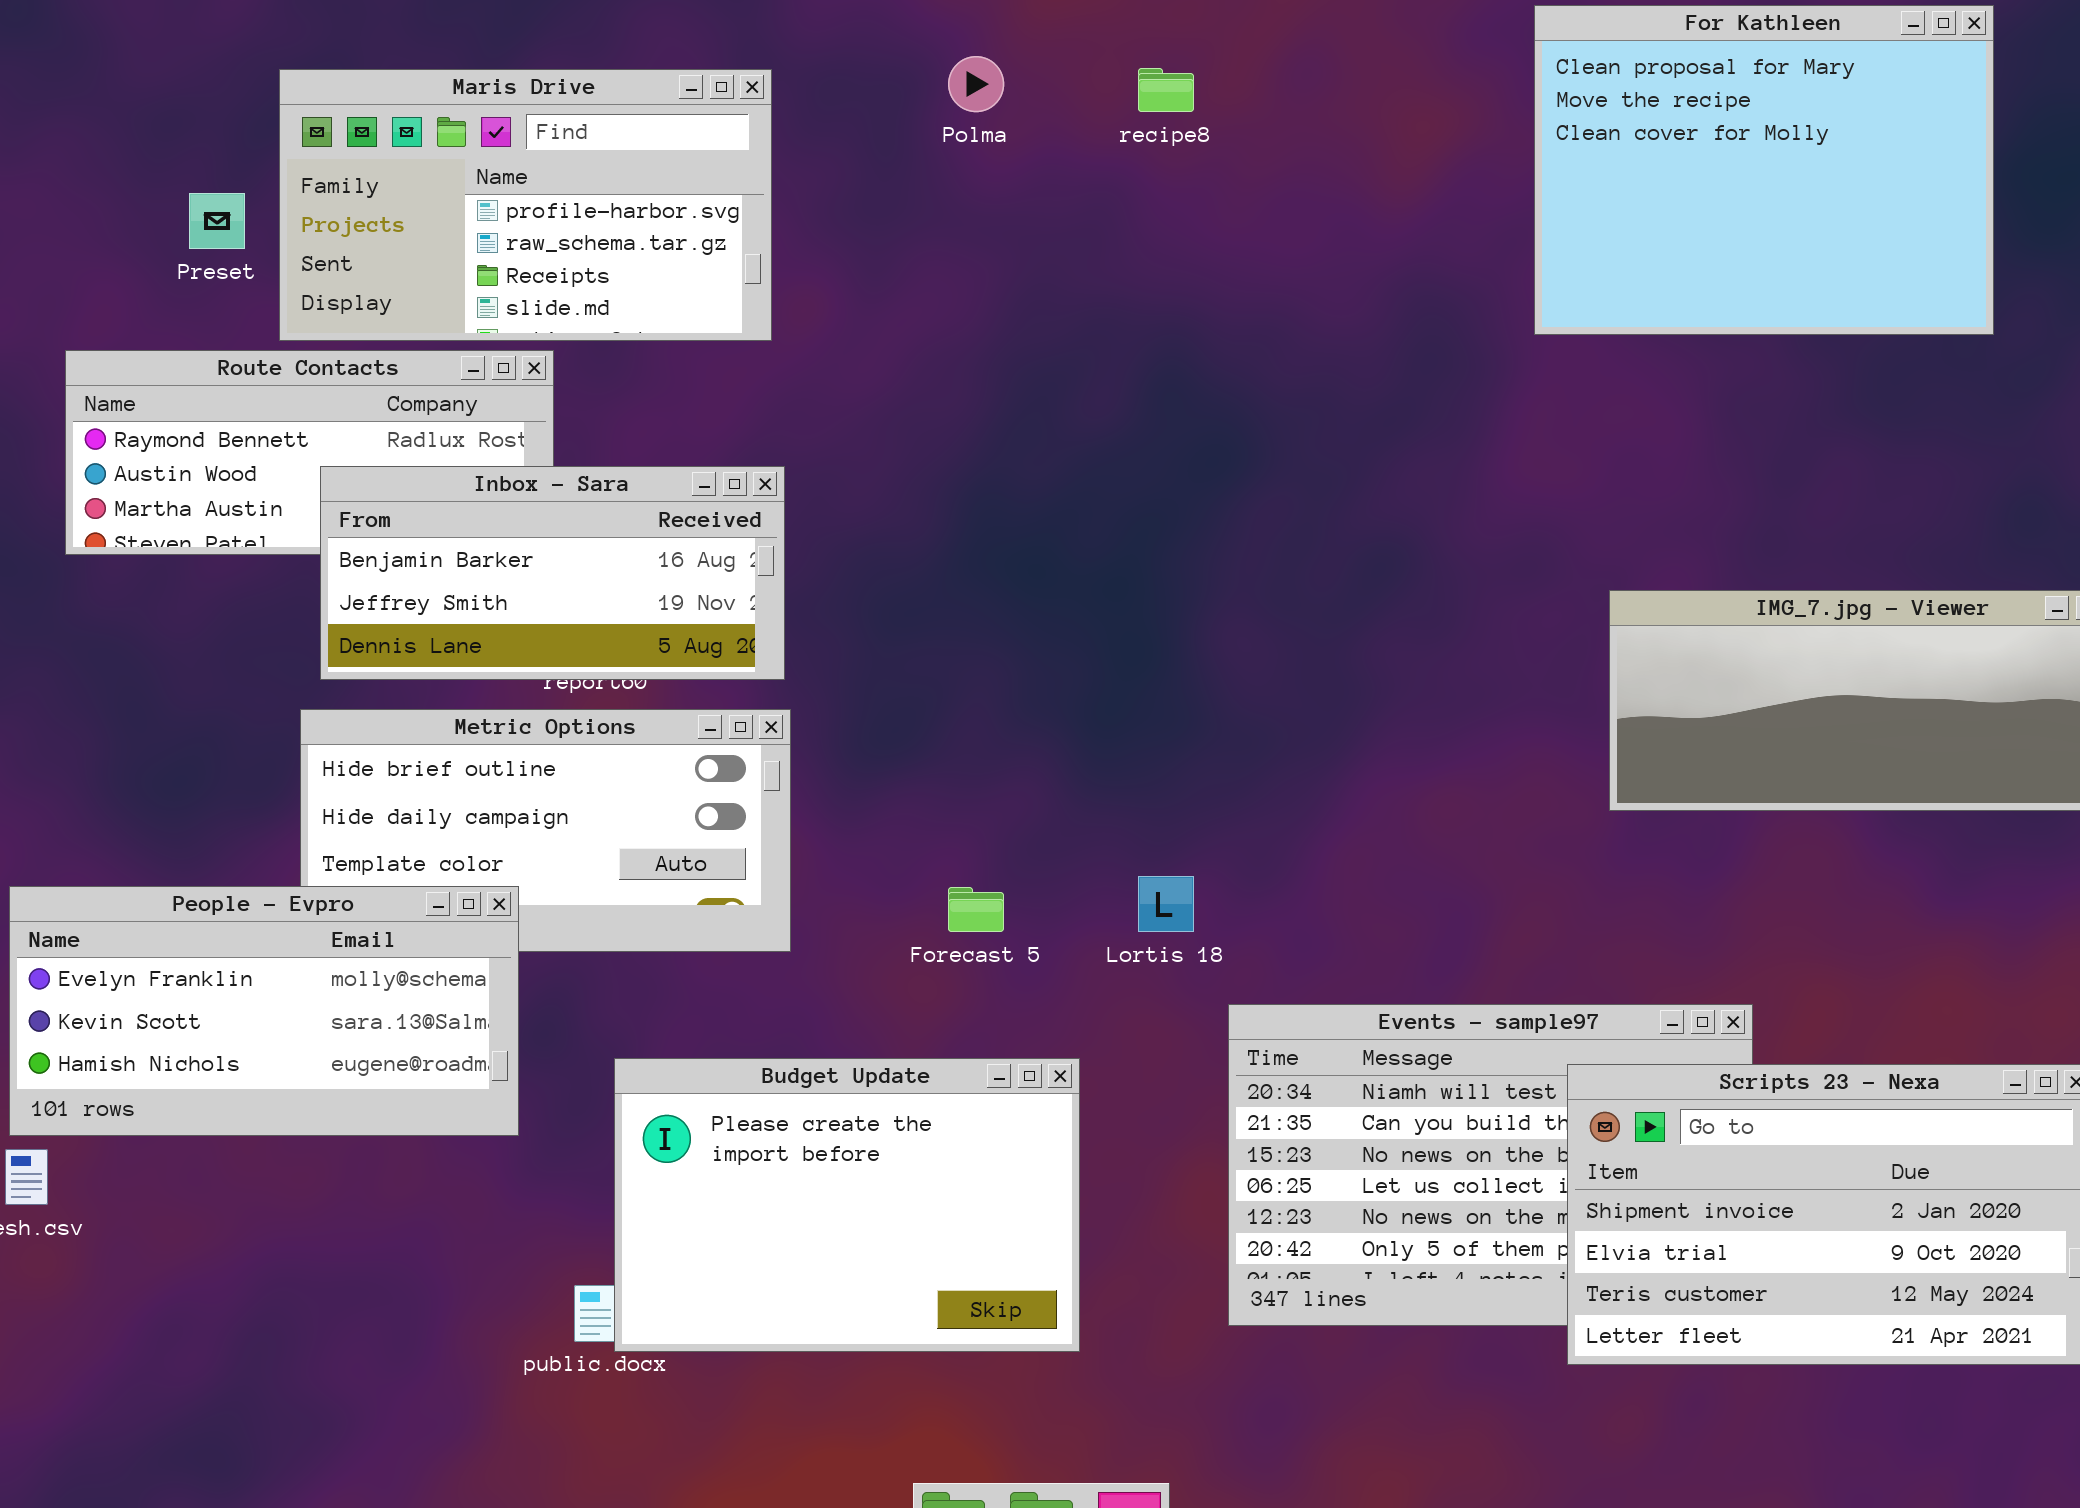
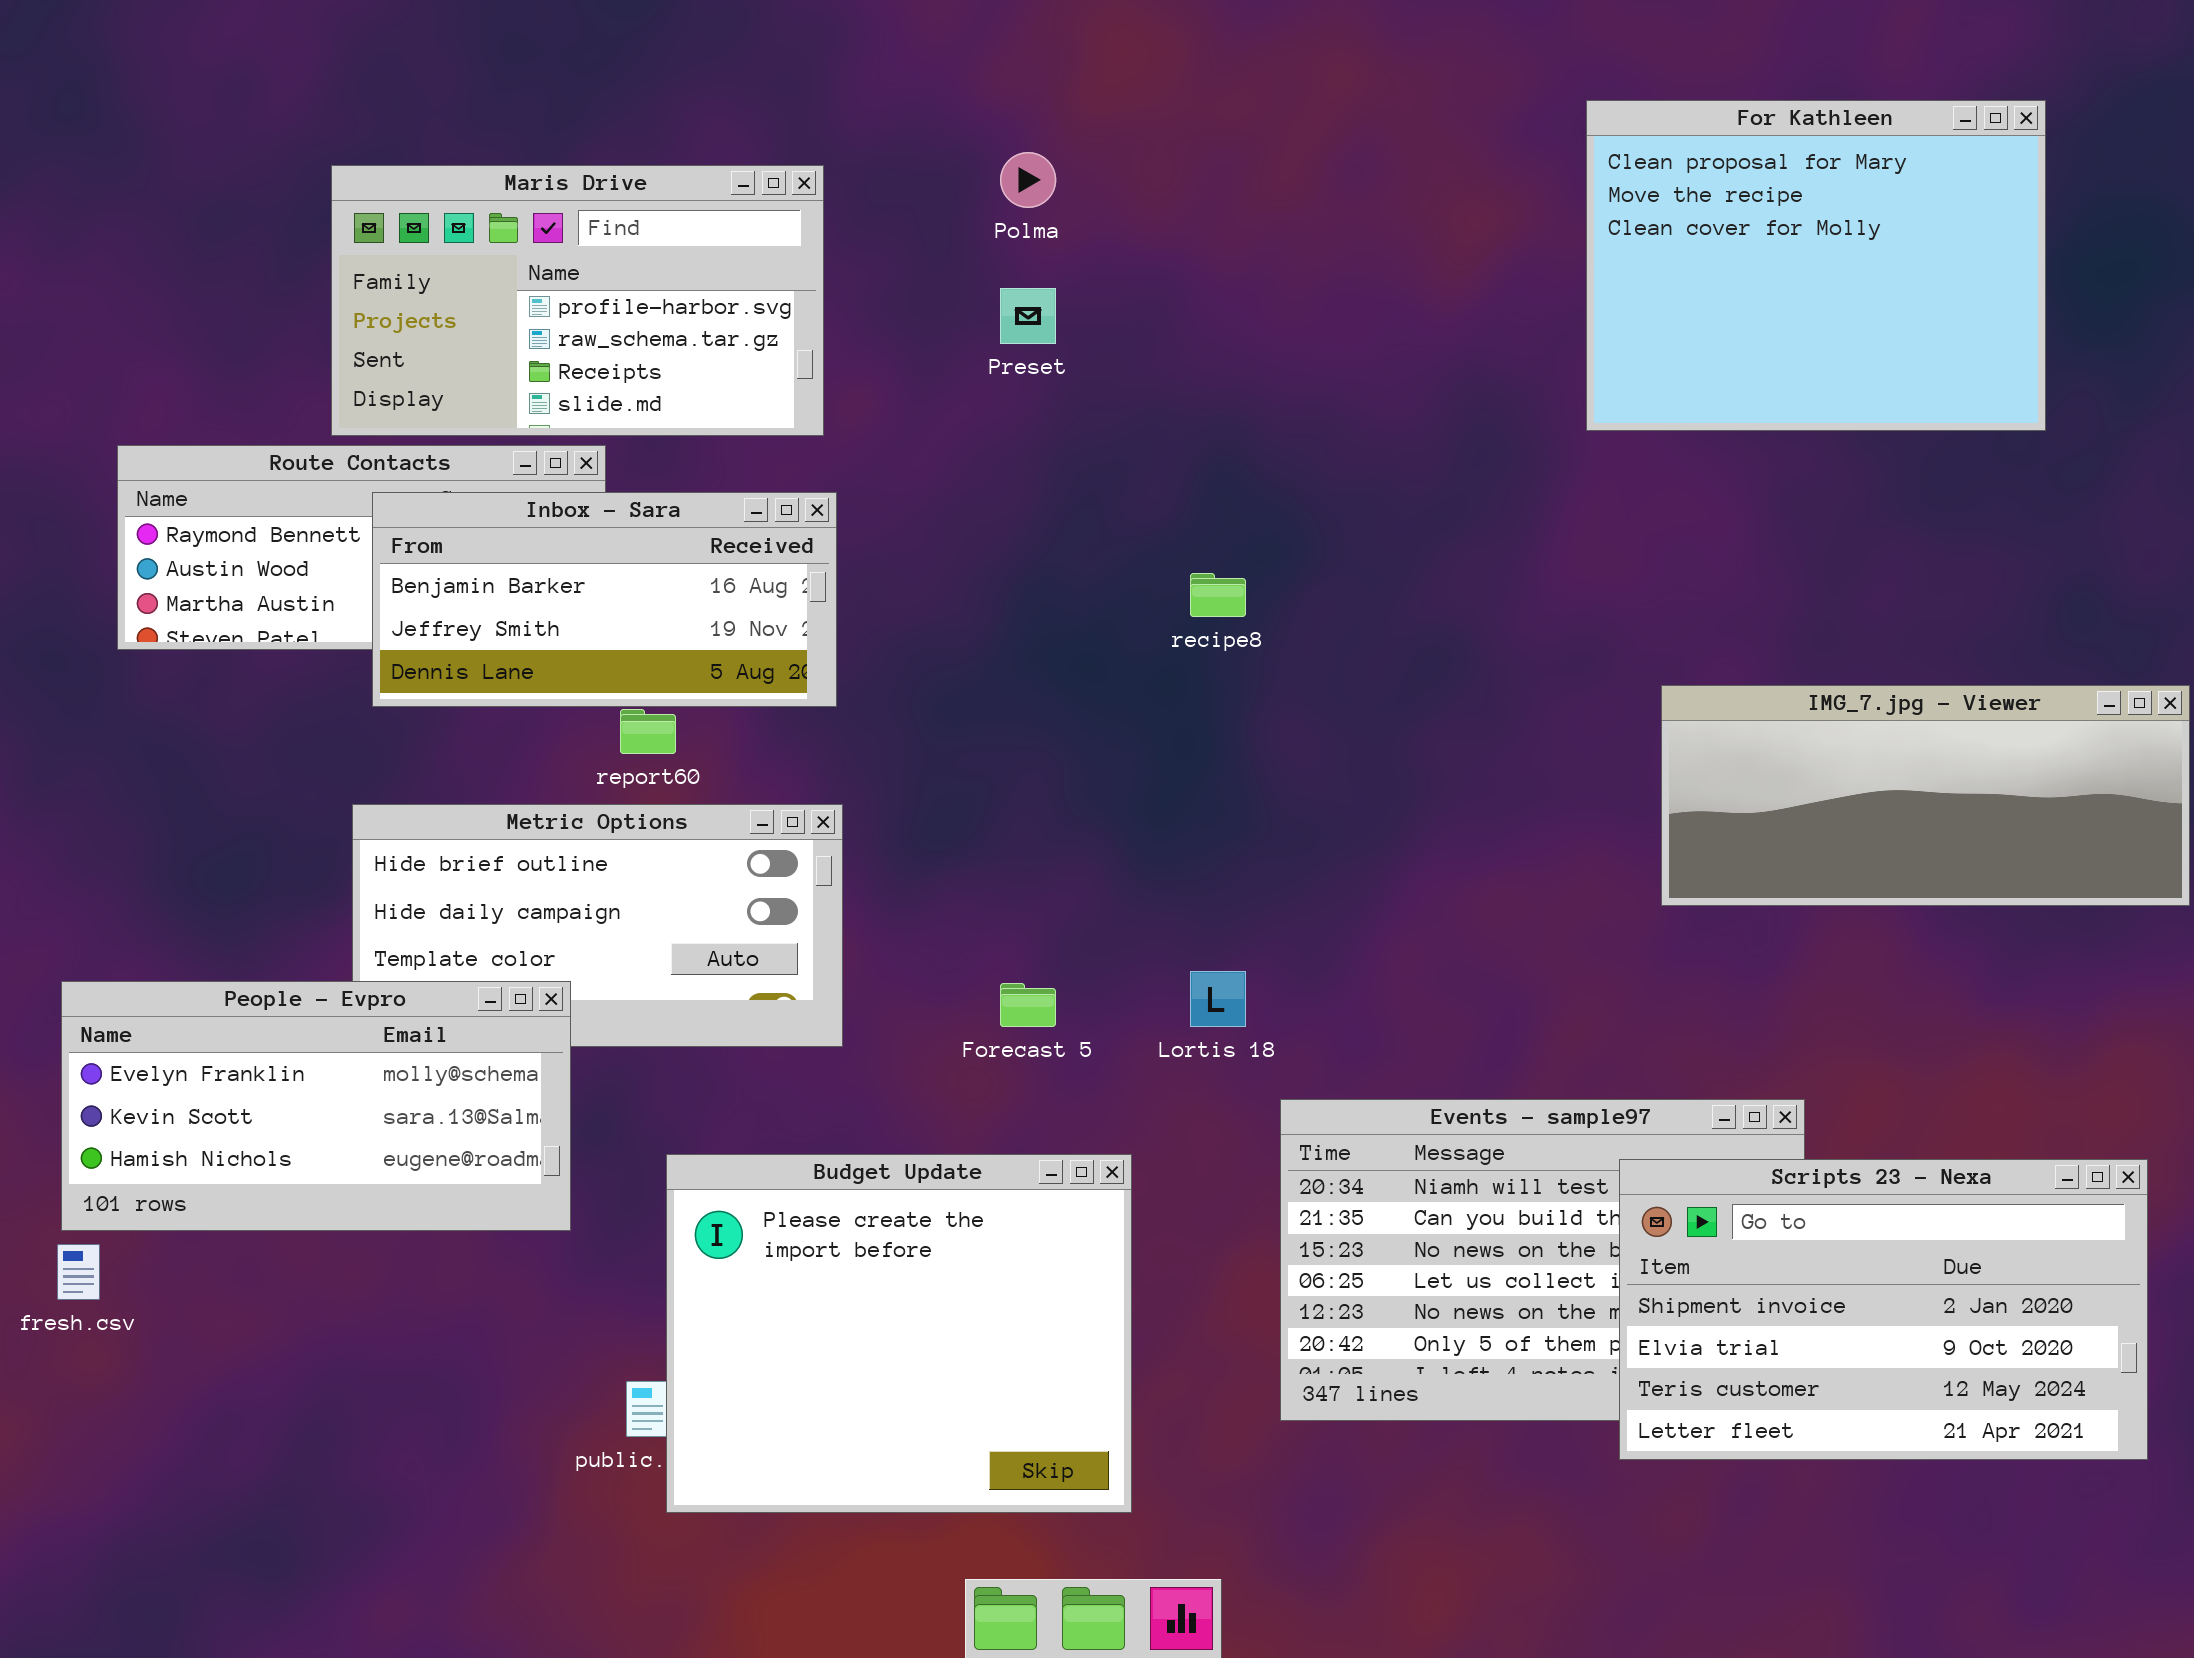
recipe8: [1138,68,1194,112] -> [1190,573,1246,617], moved
Preset: [189,193,245,249] -> [1000,288,1056,344], moved
Inbox - Sara: [320,466,785,680] -> [372,492,837,707], moved
Budget Update: [614,1058,1080,1352] -> [666,1154,1132,1513], resized

